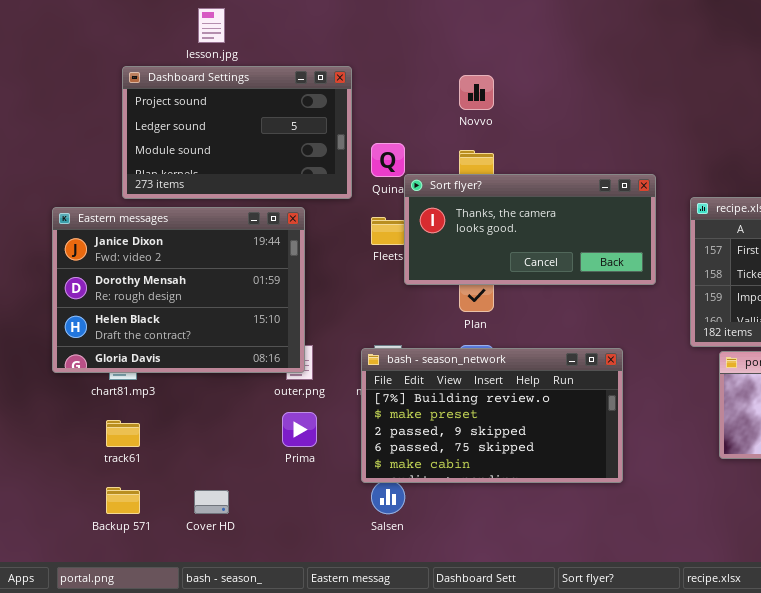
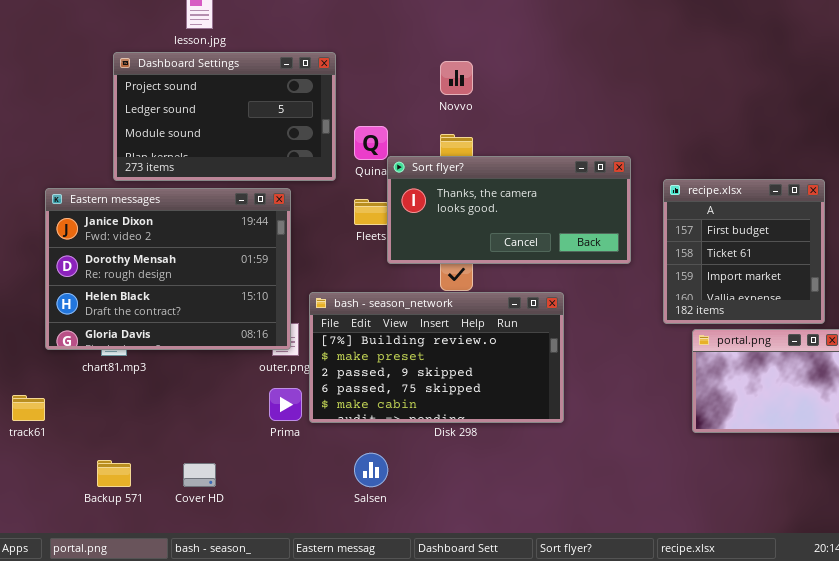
bash - season_network: [361,348,623,483] -> [309,292,564,423], moved
track61: [106,420,140,447] -> [12,395,45,421], moved

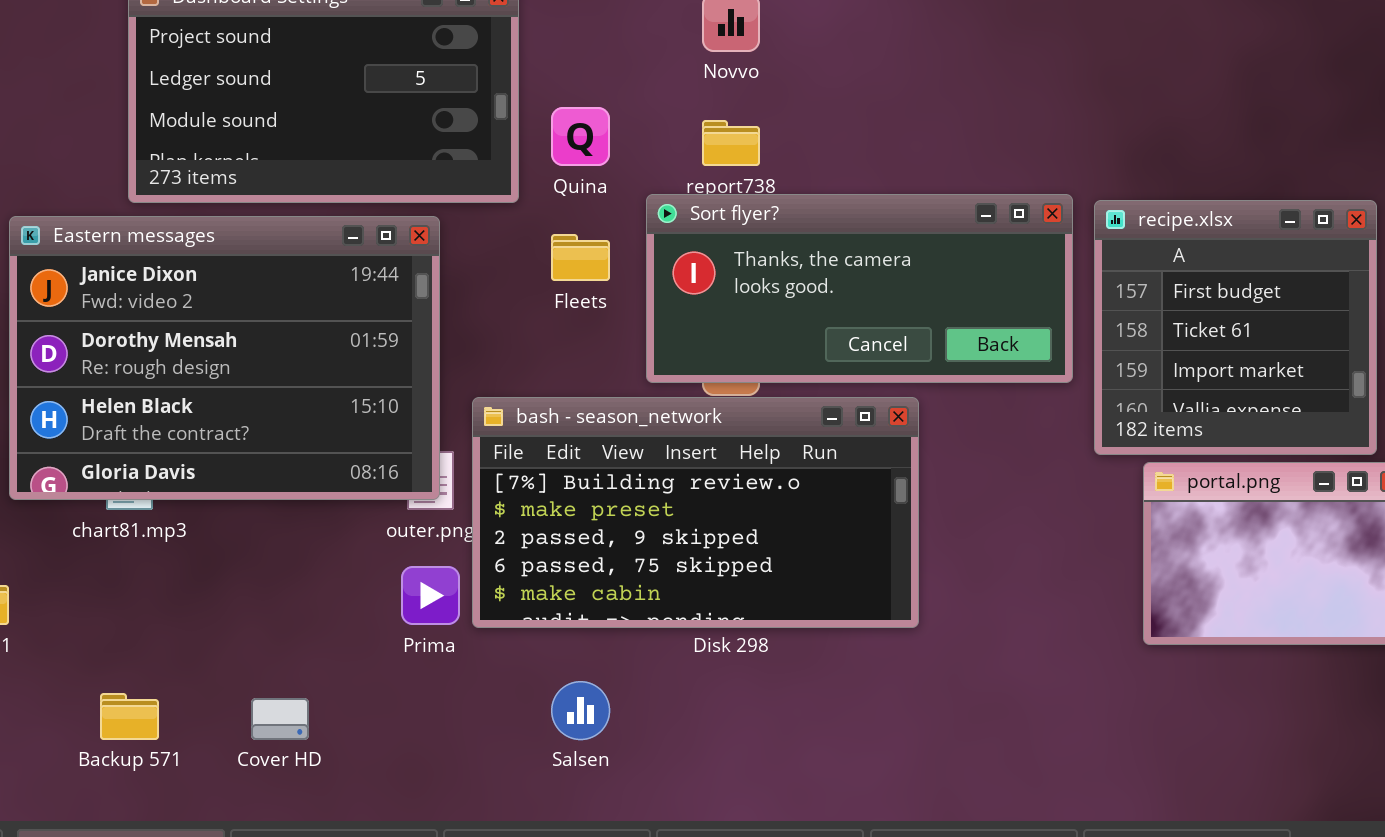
Sort flyer?: [387,156,631,264] -> [646,194,1073,383], moved

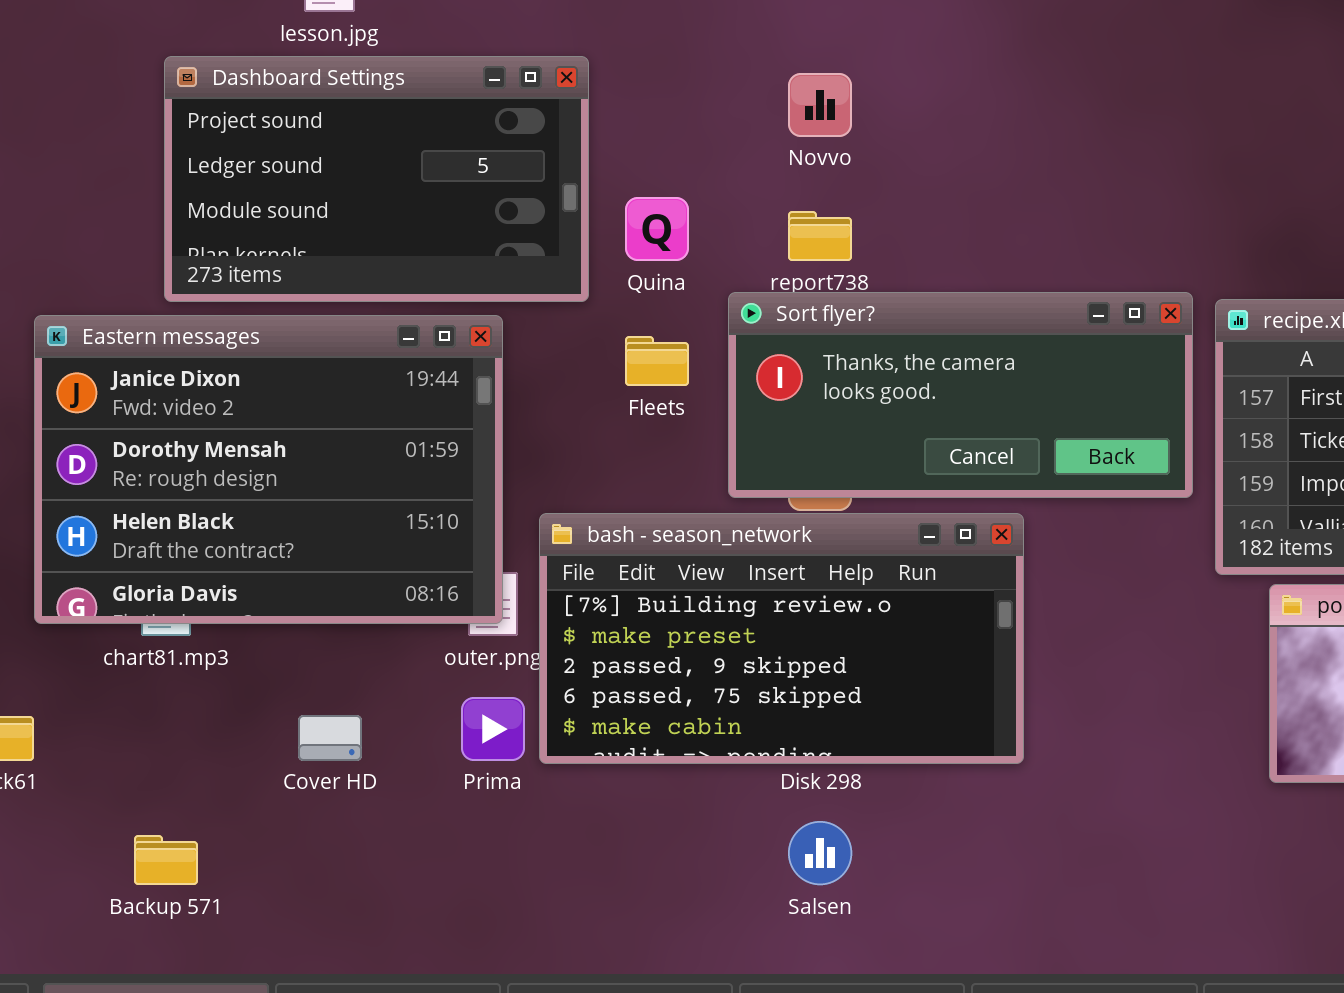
Salsen: [551,681,610,740] -> [788,821,852,885], moved
Cover HD: [251,698,309,740] -> [298,715,362,761], moved

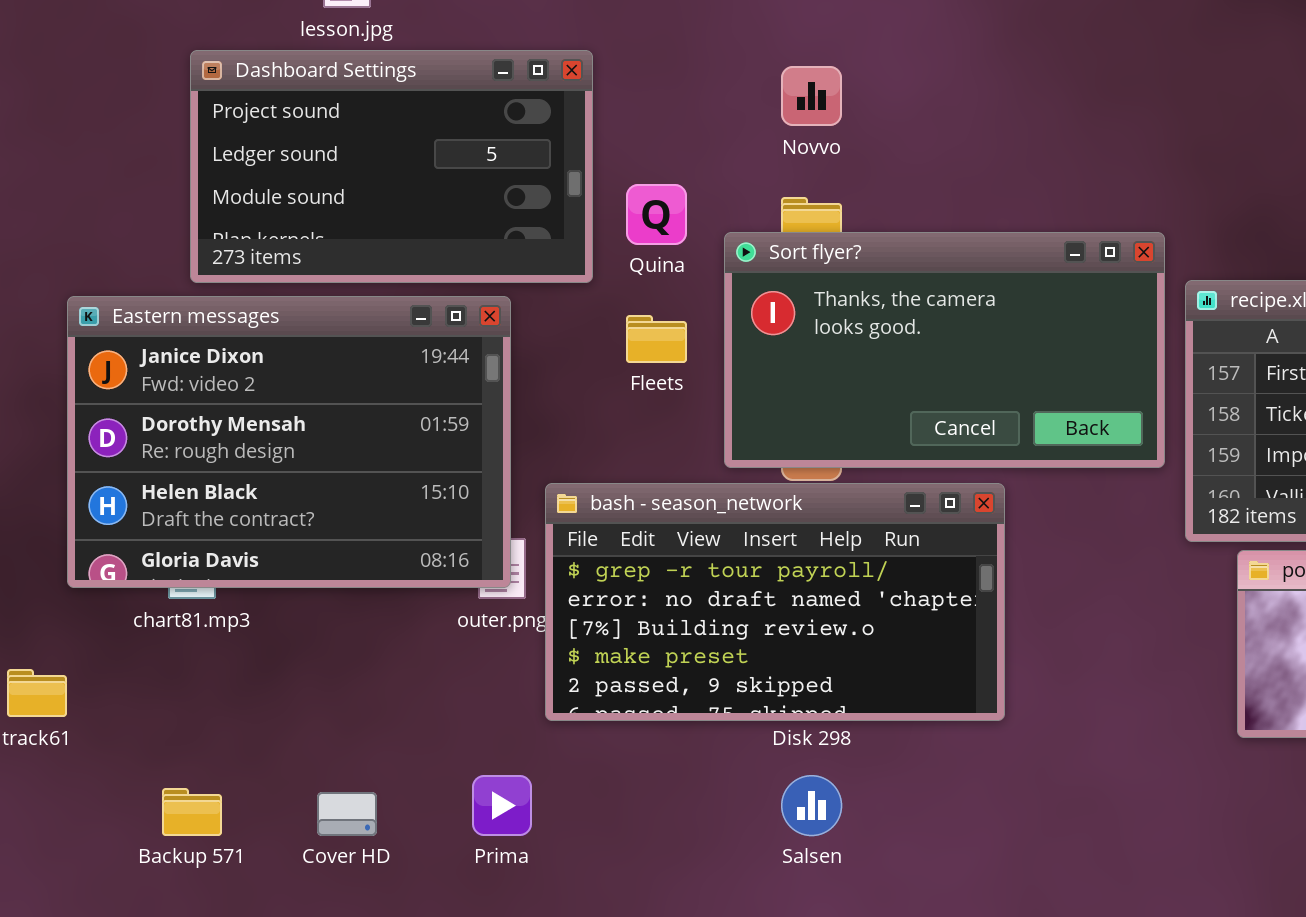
Sort flyer?: [728,292,1193,498] -> [724,232,1165,468], resized
bash - season_network: [539,513,1024,764] -> [545,483,1005,721], scrolled up 2 rows
Prima: [461,697,525,761] -> [472,775,532,836], moved
Cover HD: [298,715,362,761] -> [317,792,377,836], moved

